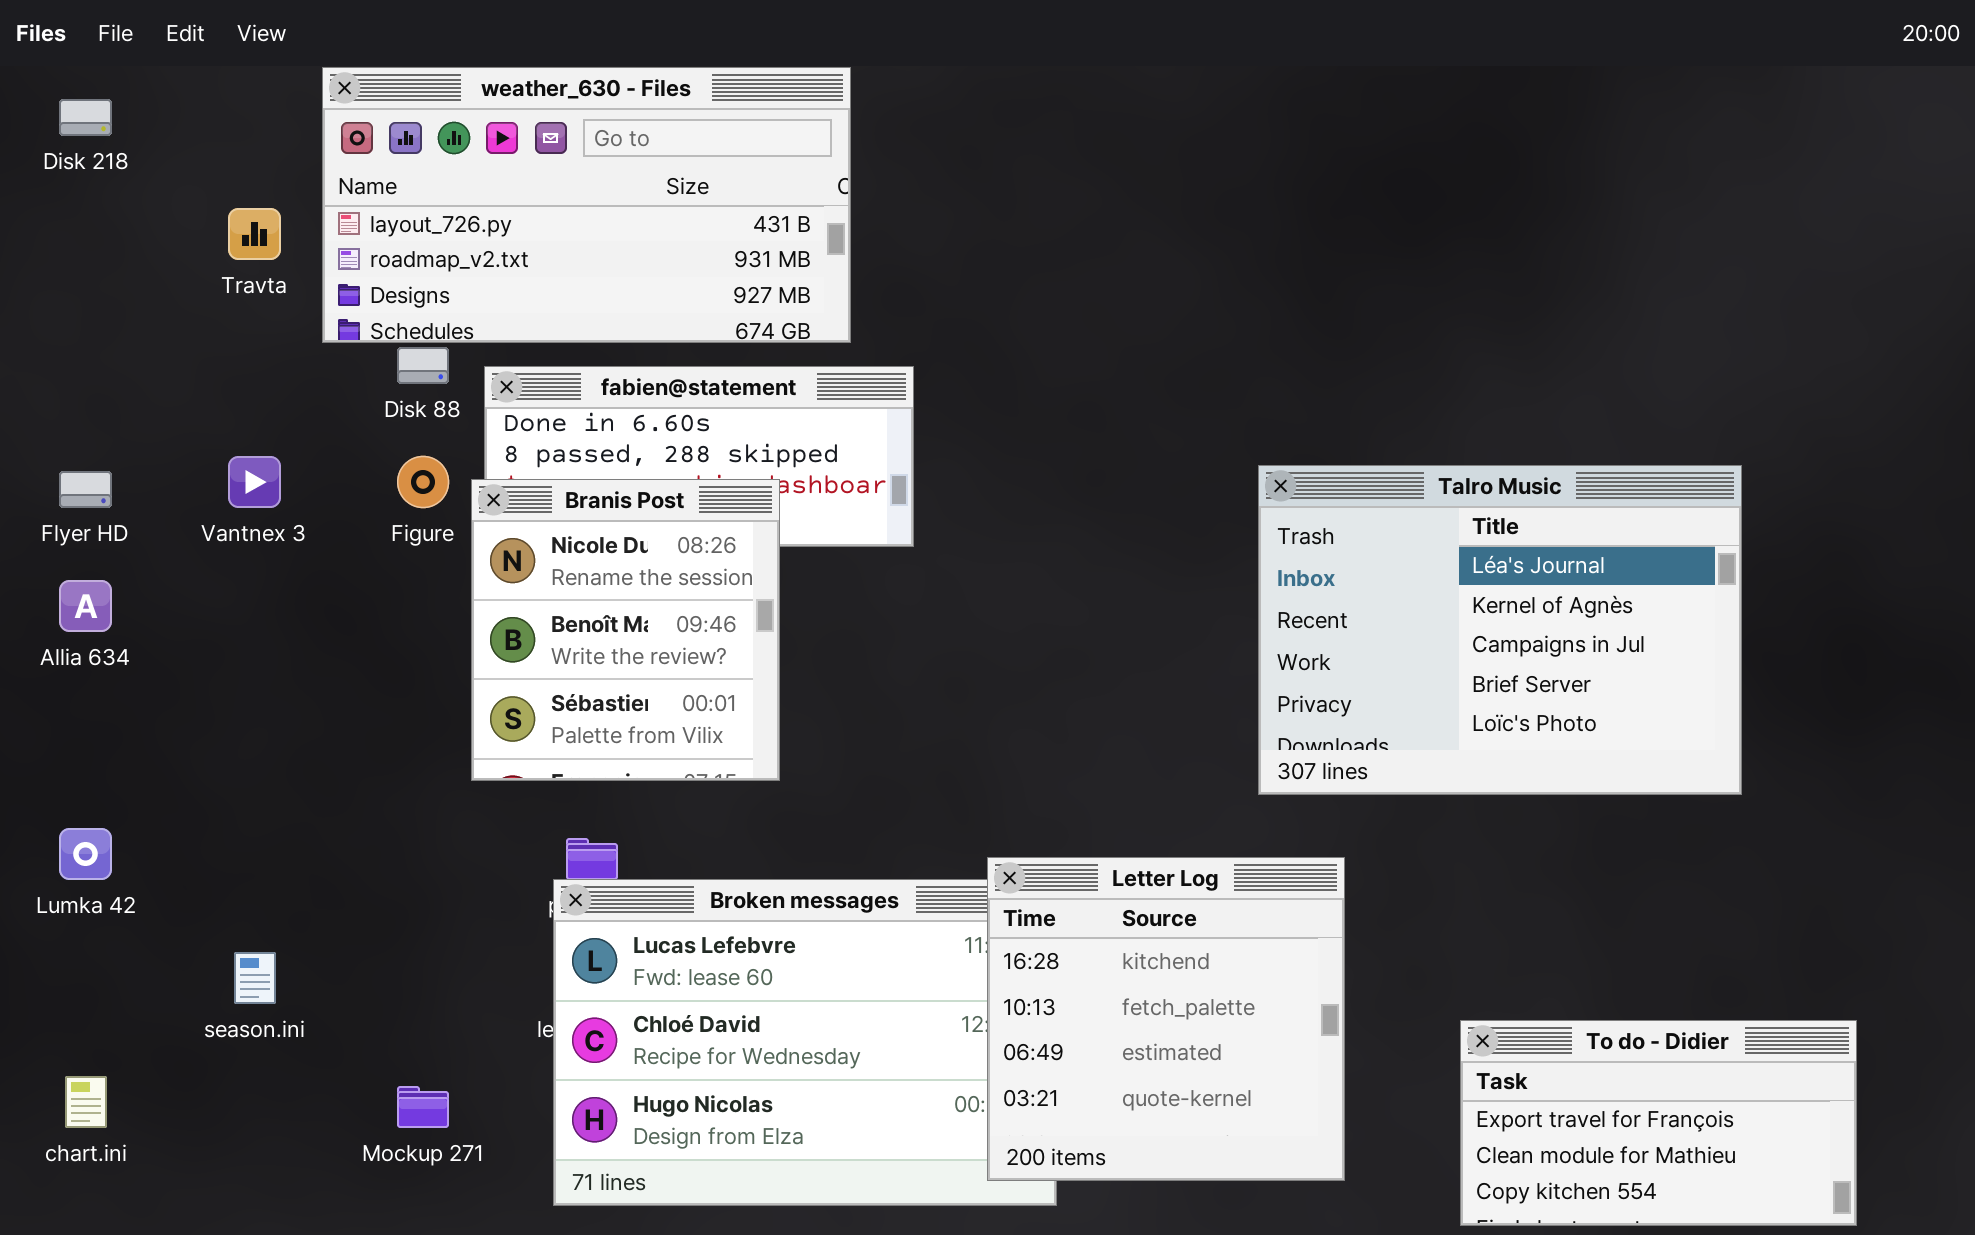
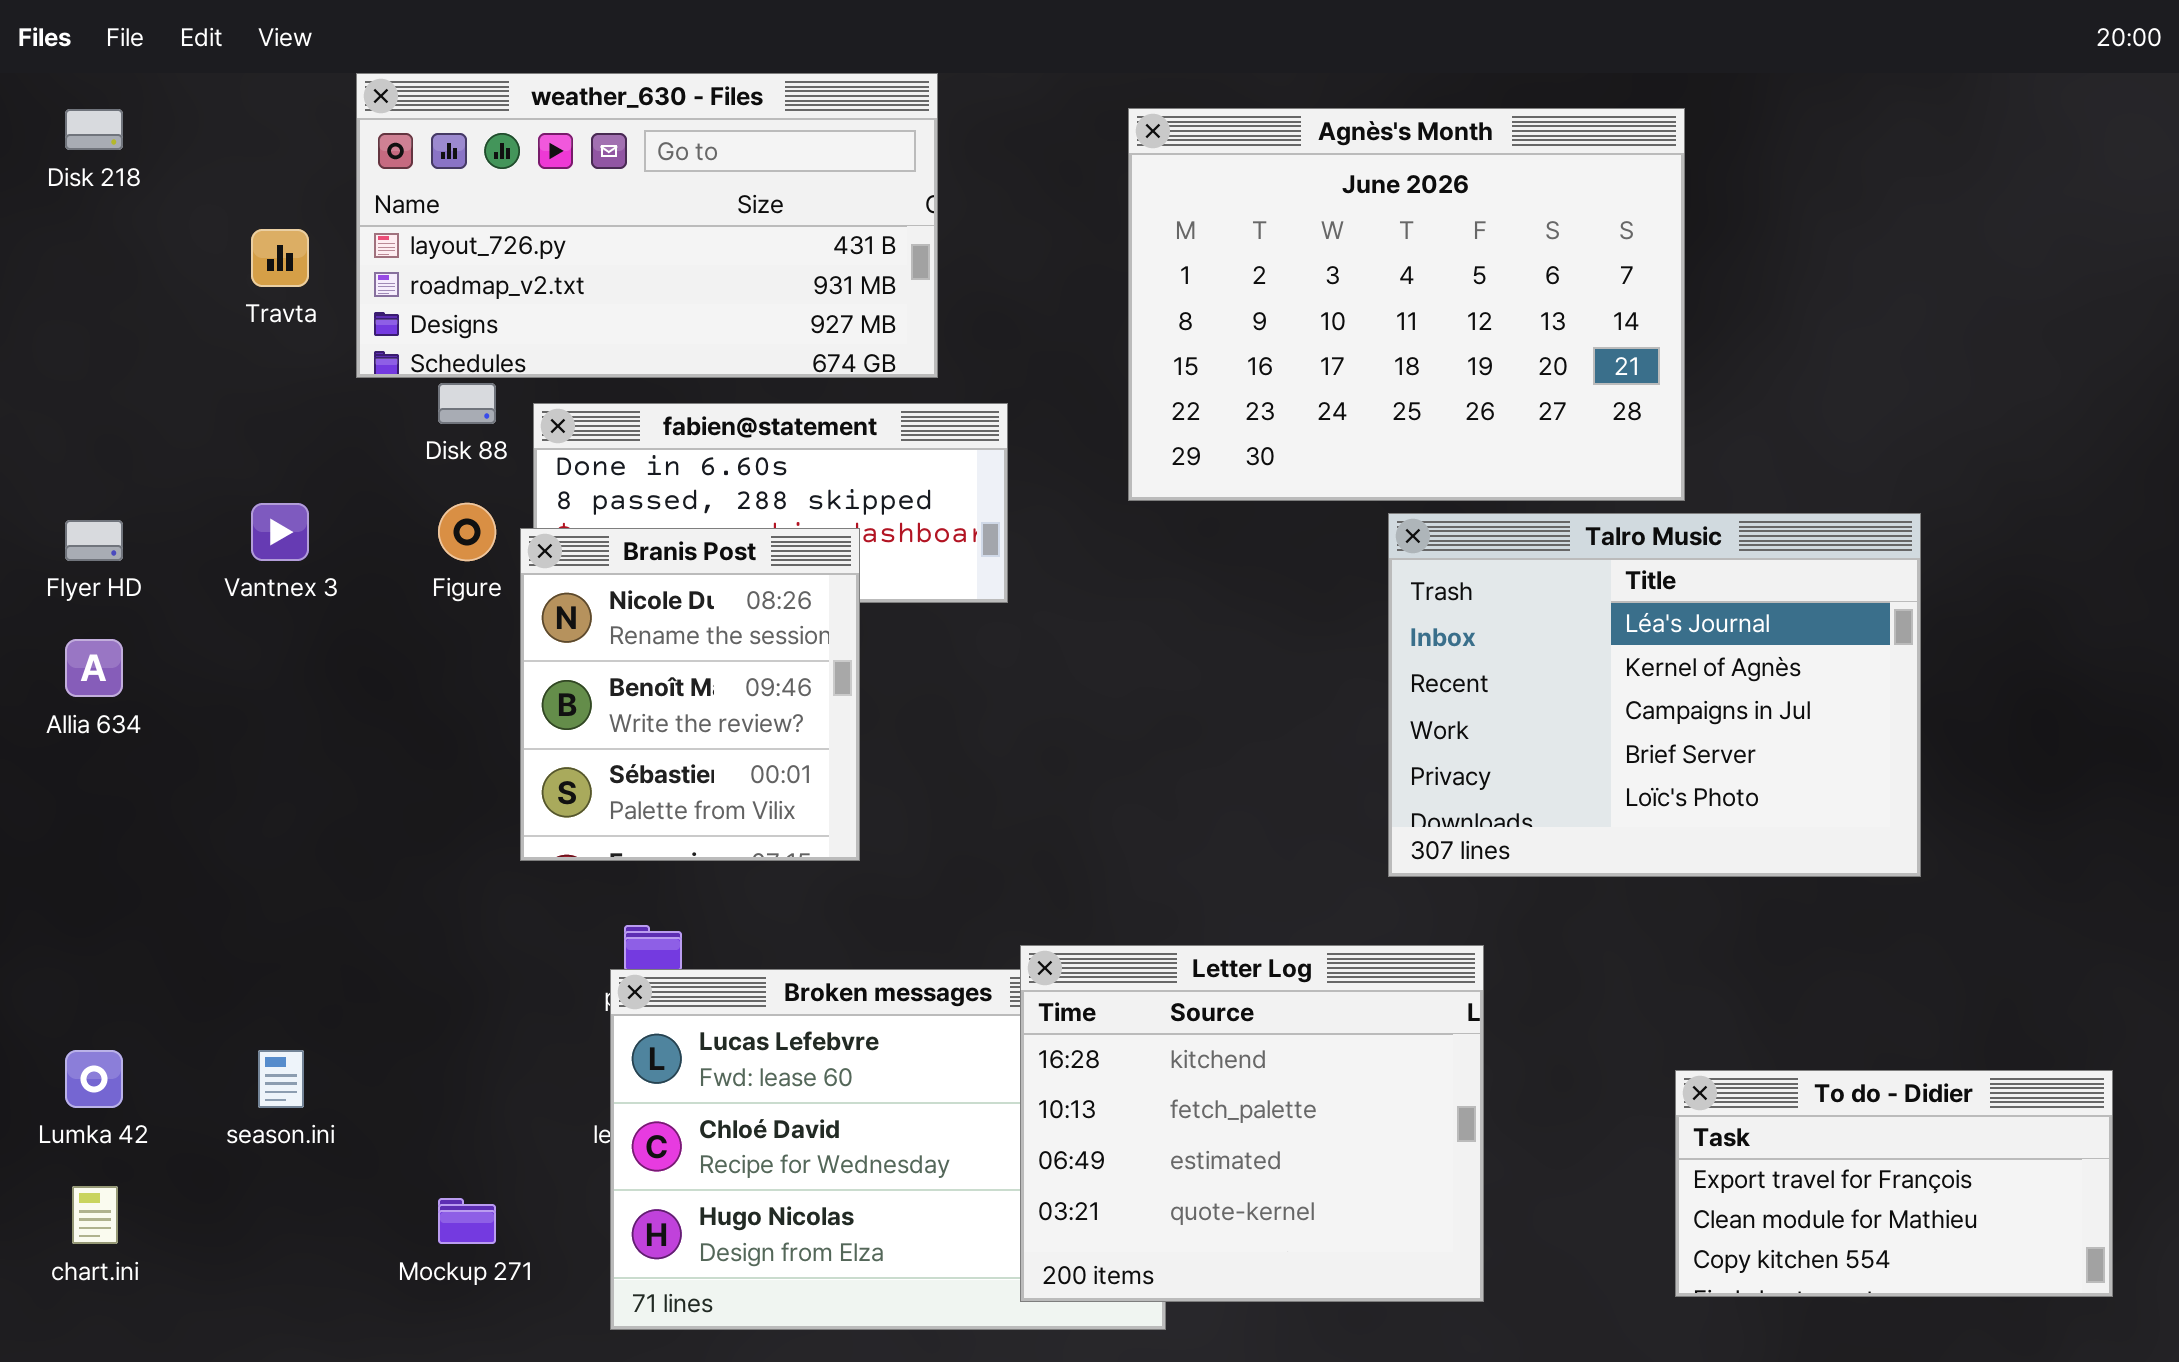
Agnès's Month: none -> [1128,108,1685,501], opened
Lumka 42: [59,828,112,880] -> [65,1050,123,1108], moved
Letter Log: [987,857,1345,1181] -> [1020,945,1484,1302], resized
To do - Didier: [1460,1020,1857,1226] -> [1675,1070,2113,1297], moved

